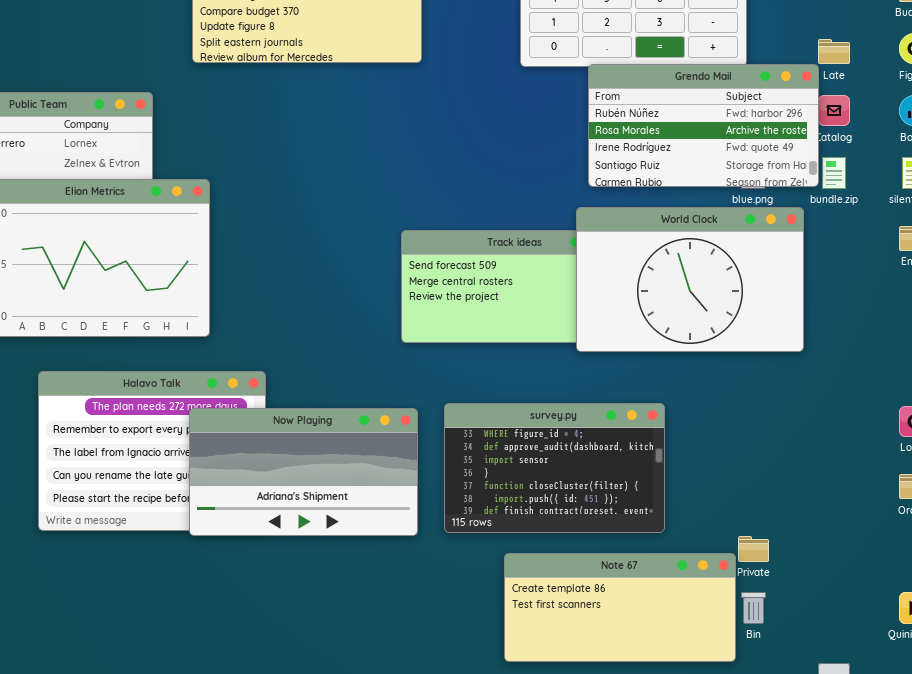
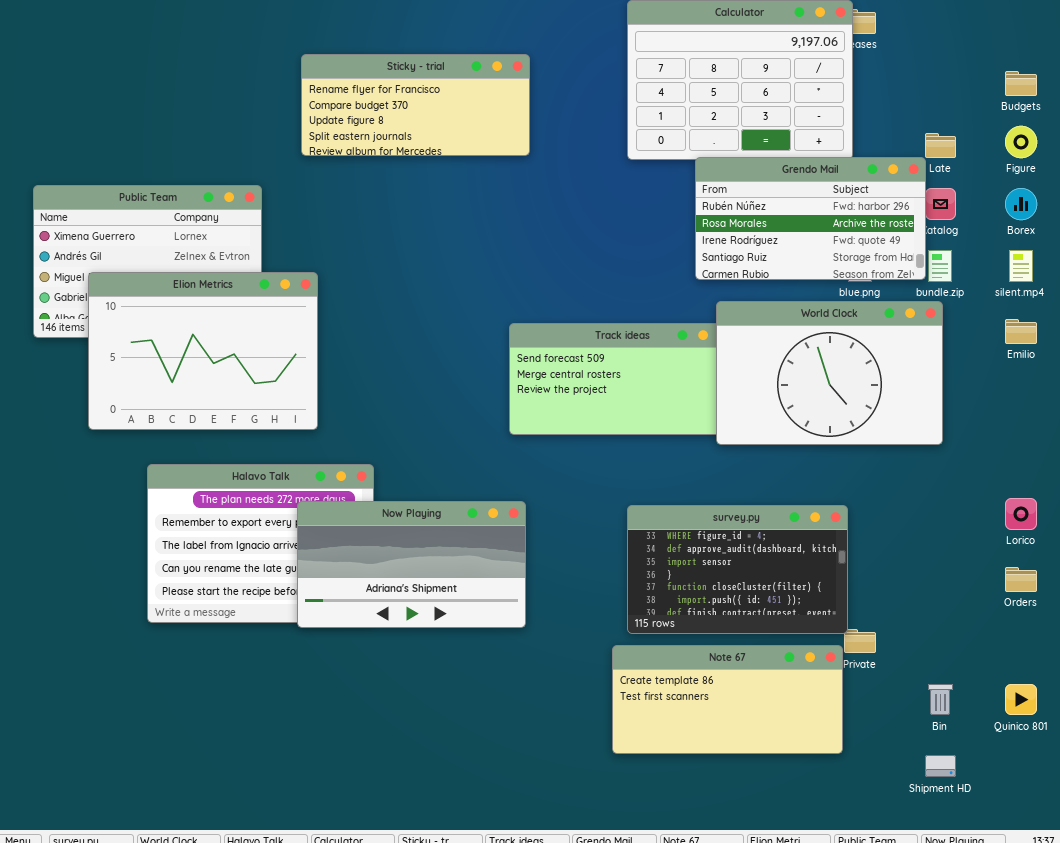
World Clock: [576,207,804,352] -> [716,301,943,445], moved
survey.py: [444,403,665,533] -> [627,505,848,634], moved
Bin: [741,592,766,624] -> [928,684,953,715], moved

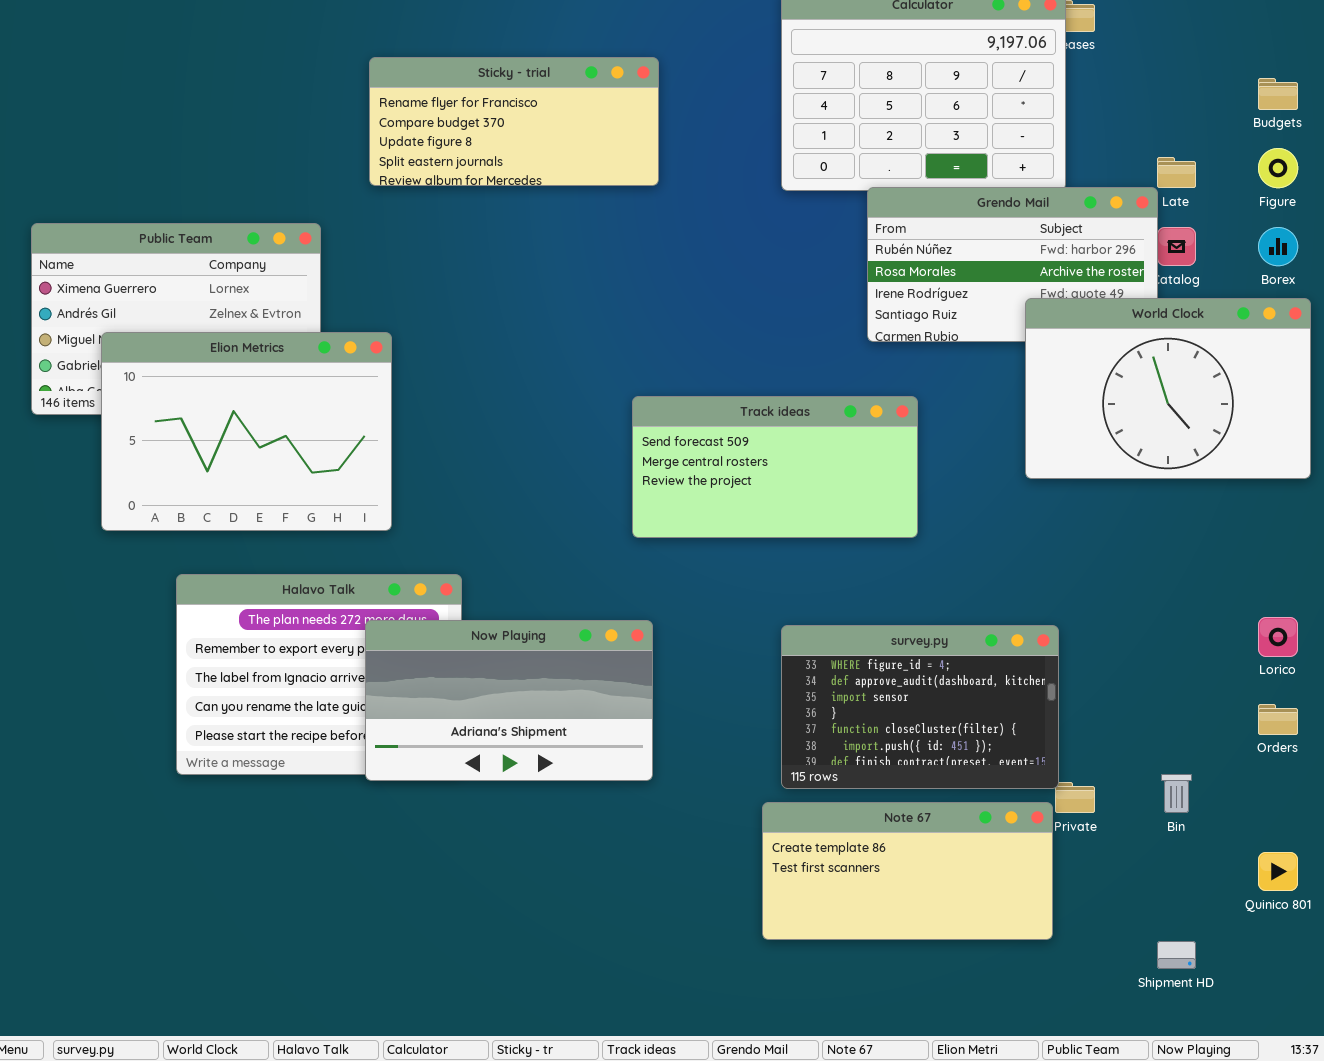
World Clock: [716,301,943,445] -> [1025,298,1311,479], moved
Bin: [928,684,953,715] -> [1161,774,1192,813], moved

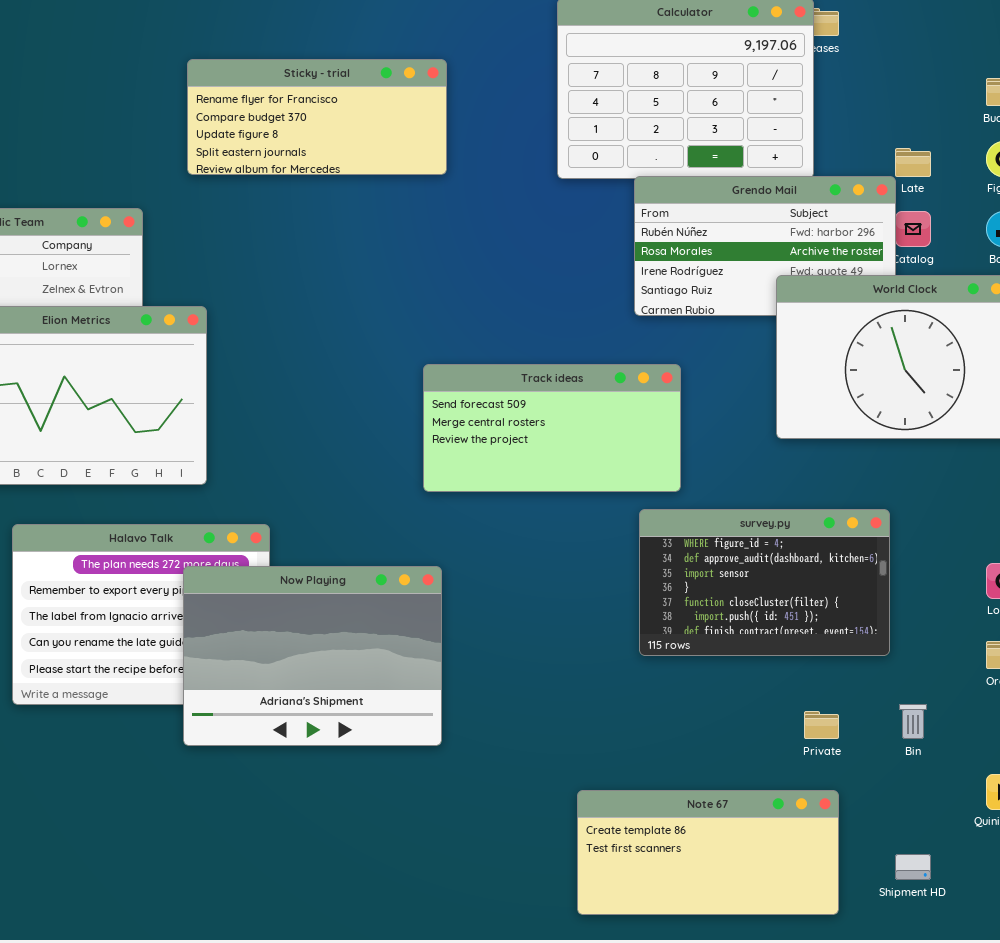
Now Playing: [365,620,653,781] -> [183,566,442,746], resized
survey.py: [781,625,1059,789] -> [639,509,890,656], moved
Note 67: [762,802,1053,940] -> [577,790,839,915], moved

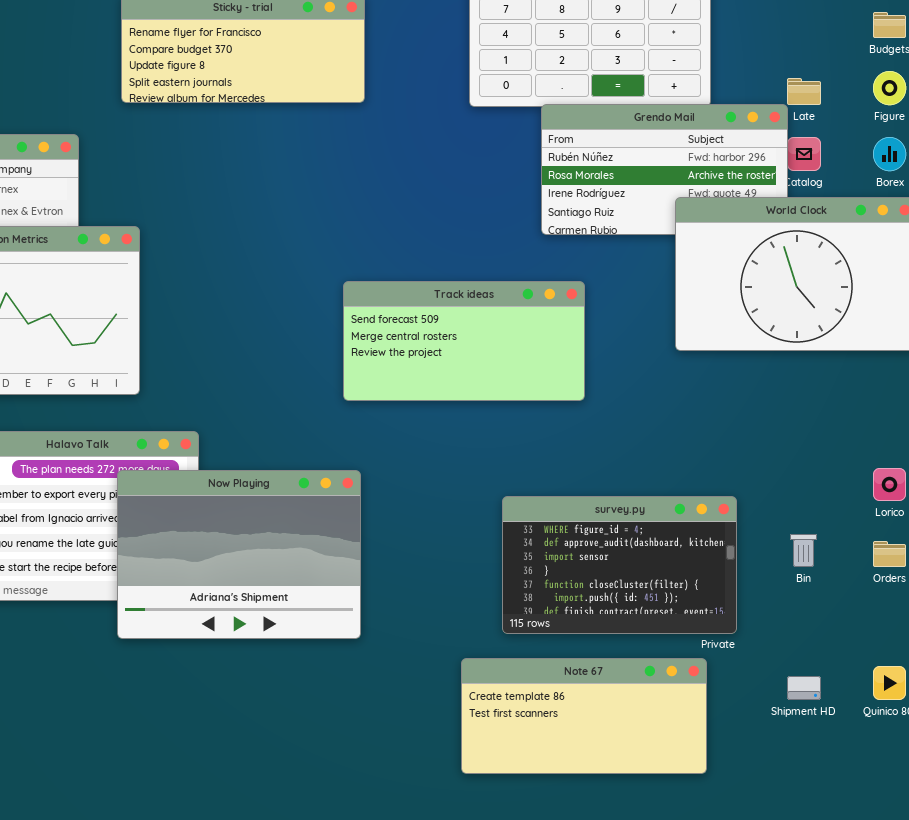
survey.py: [639,509,890,656] -> [502,496,737,634], moved
Bin: [899,704,927,739] -> [790,534,817,567], moved
Note 67: [577,790,839,915] -> [461,658,707,774], moved
Shipment HD: [895,854,931,880] -> [787,676,821,700], moved

